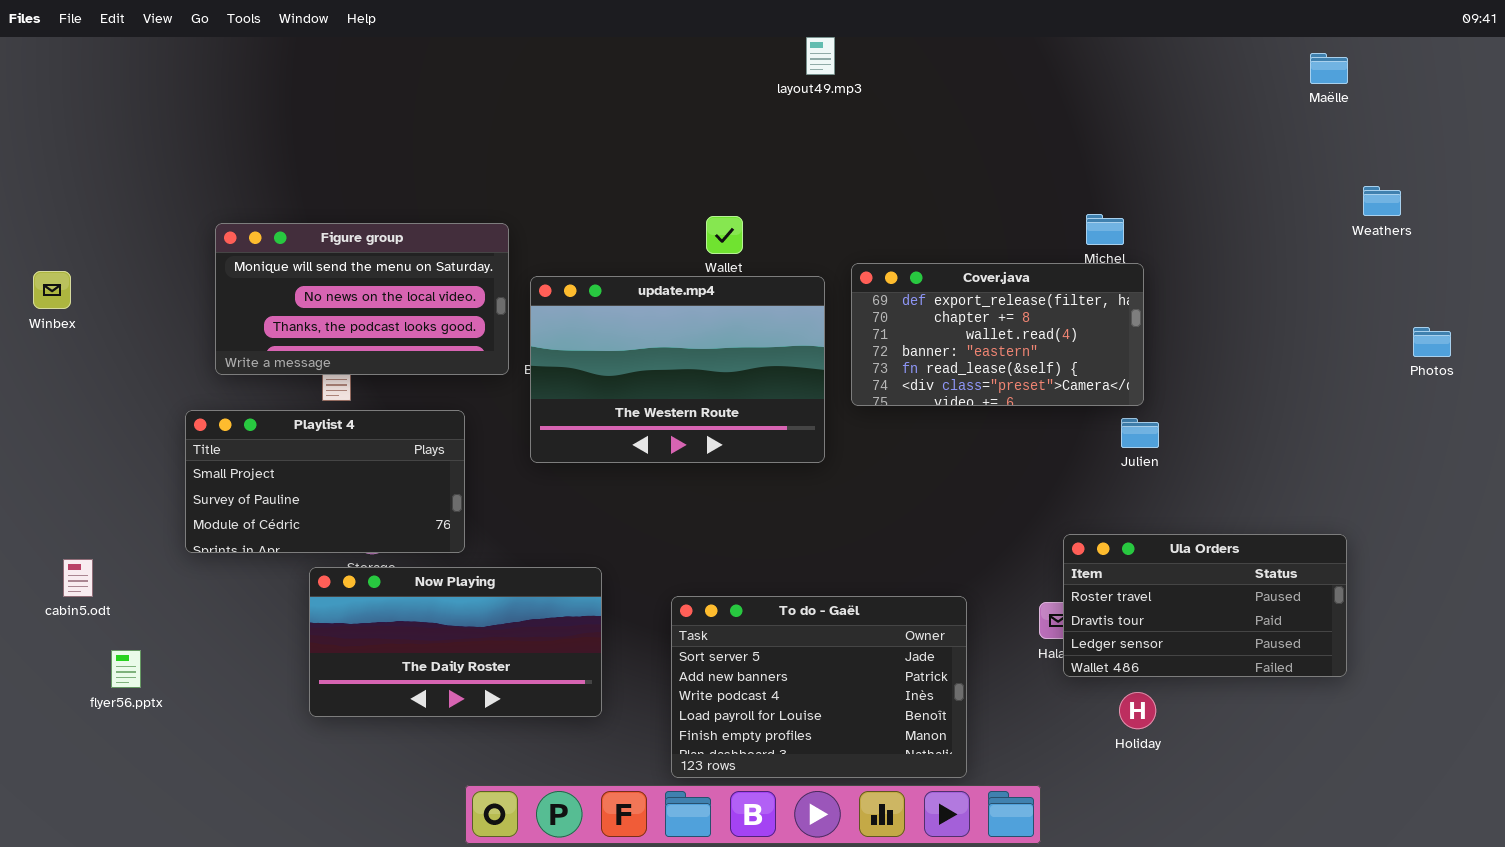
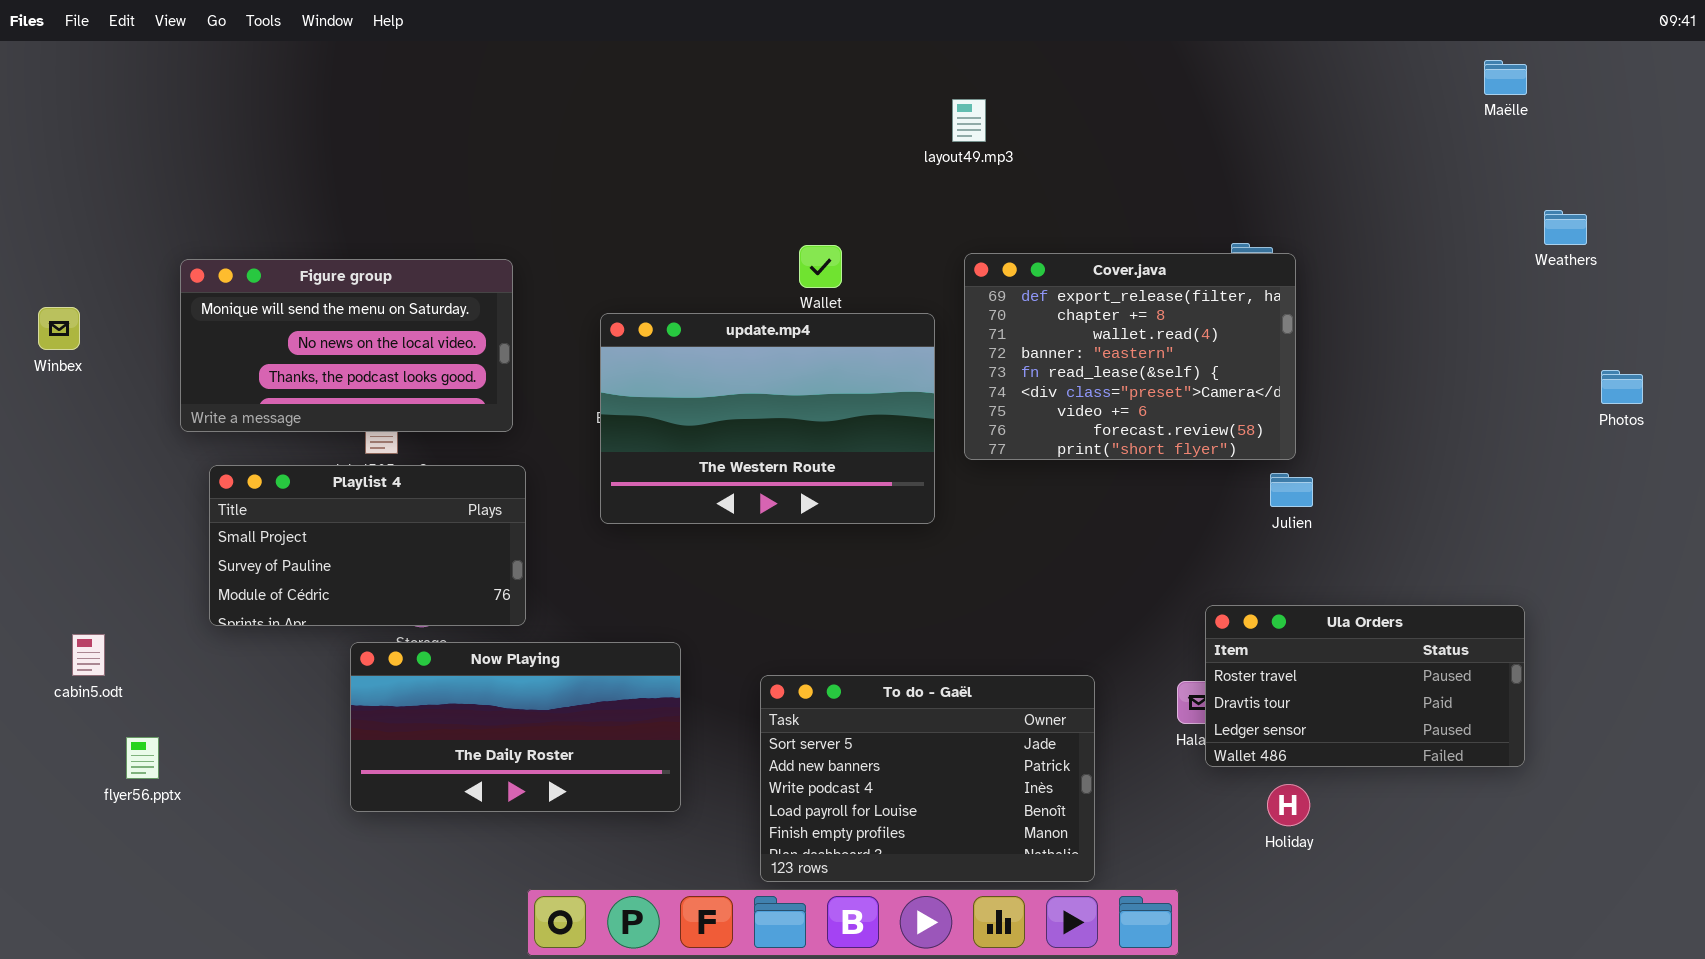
layout49.mp3: [806,37,835,75] -> [952,99,986,142], moved
Figure group: [215,223,509,375] -> [180,259,513,432], moved
Cover.java: [851,263,1144,406] -> [964,253,1296,460], resized

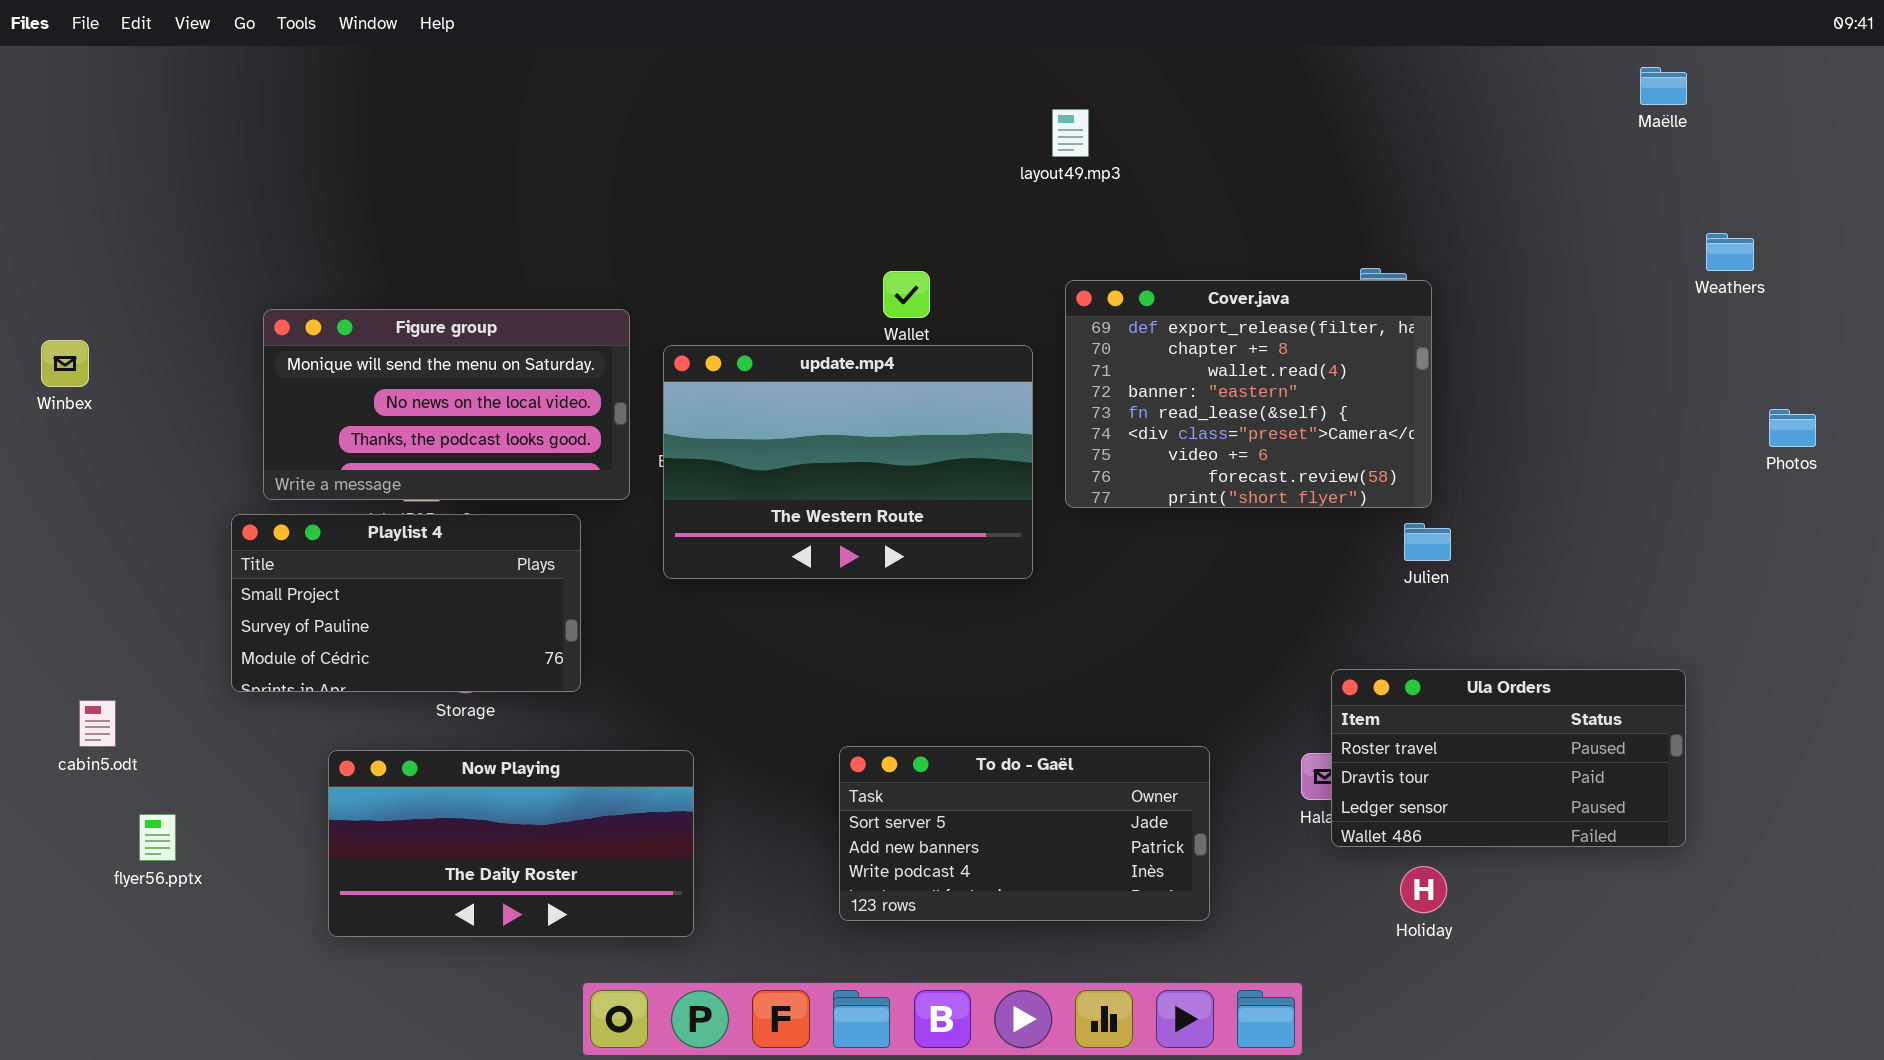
Figure group: [180,259,513,432] -> [263,309,630,500], moved
Now Playing: [350,642,681,812] -> [328,750,694,937], moved
To do - Gaël: [760,675,1095,882] -> [839,746,1210,921], resized

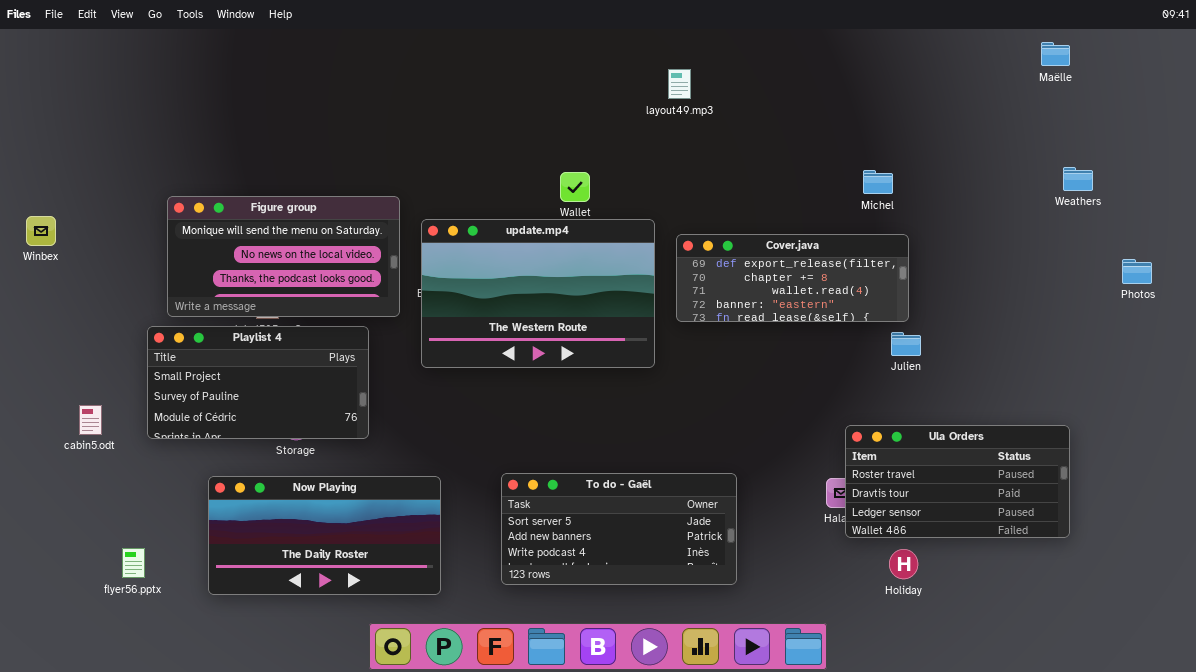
Weathers: [1706,233,1754,271] -> [1063,167,1093,191], moved
Cover.java: [1065,280,1432,508] -> [676,234,909,322], resized
cabin5.odt: [79,700,116,747] -> [79,405,102,435], moved
To do - Gaël: [839,746,1210,921] -> [501,473,737,585], moved
flyer56.pptx: [139,814,176,861] -> [122,548,145,578], moved

